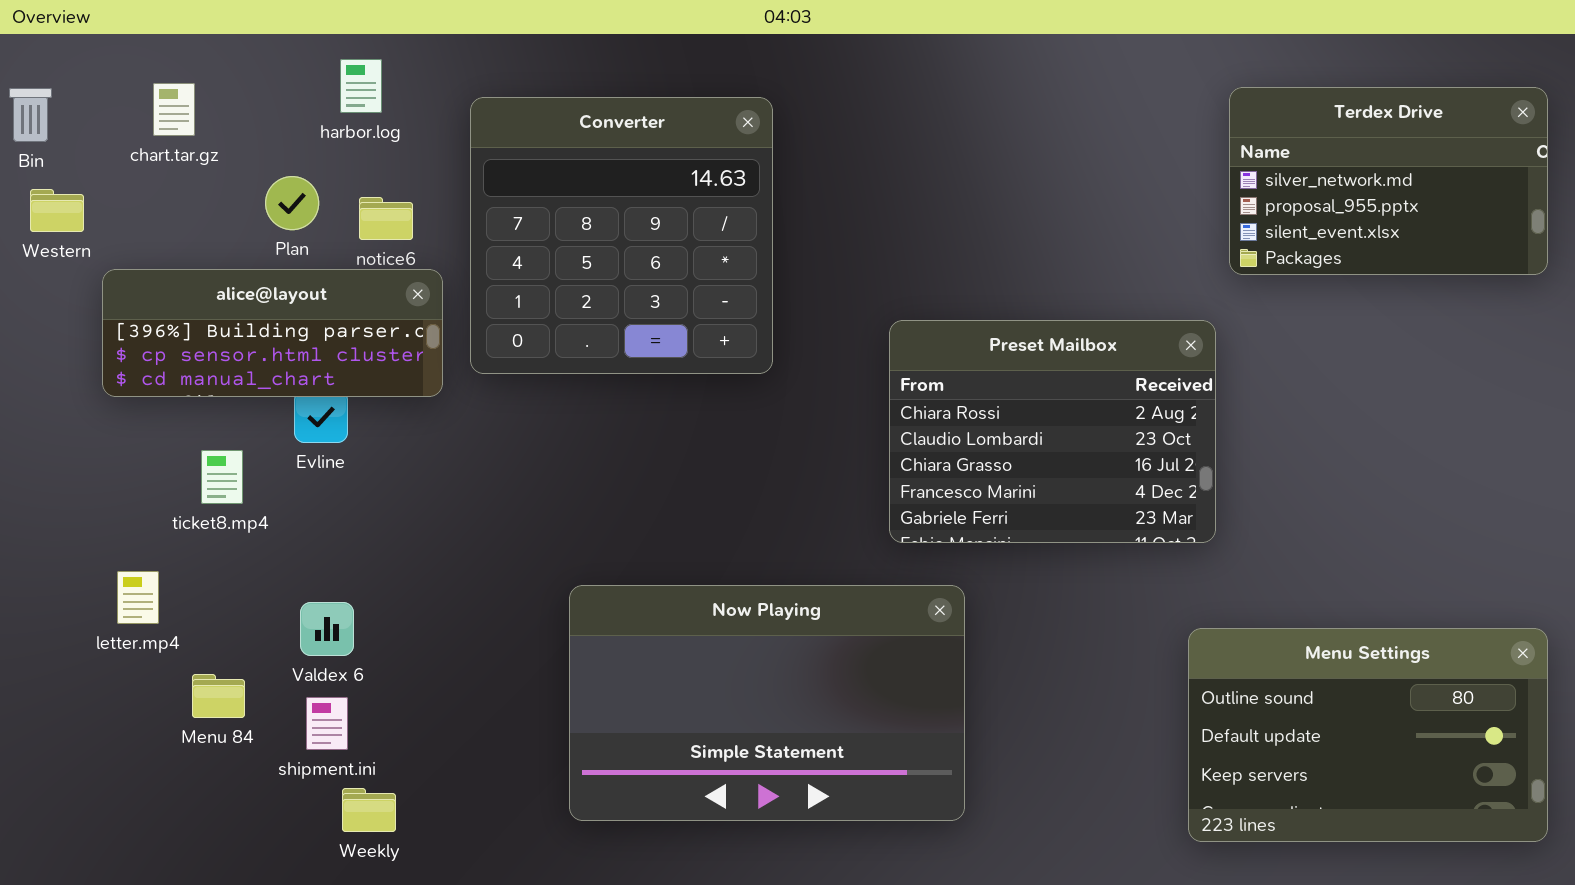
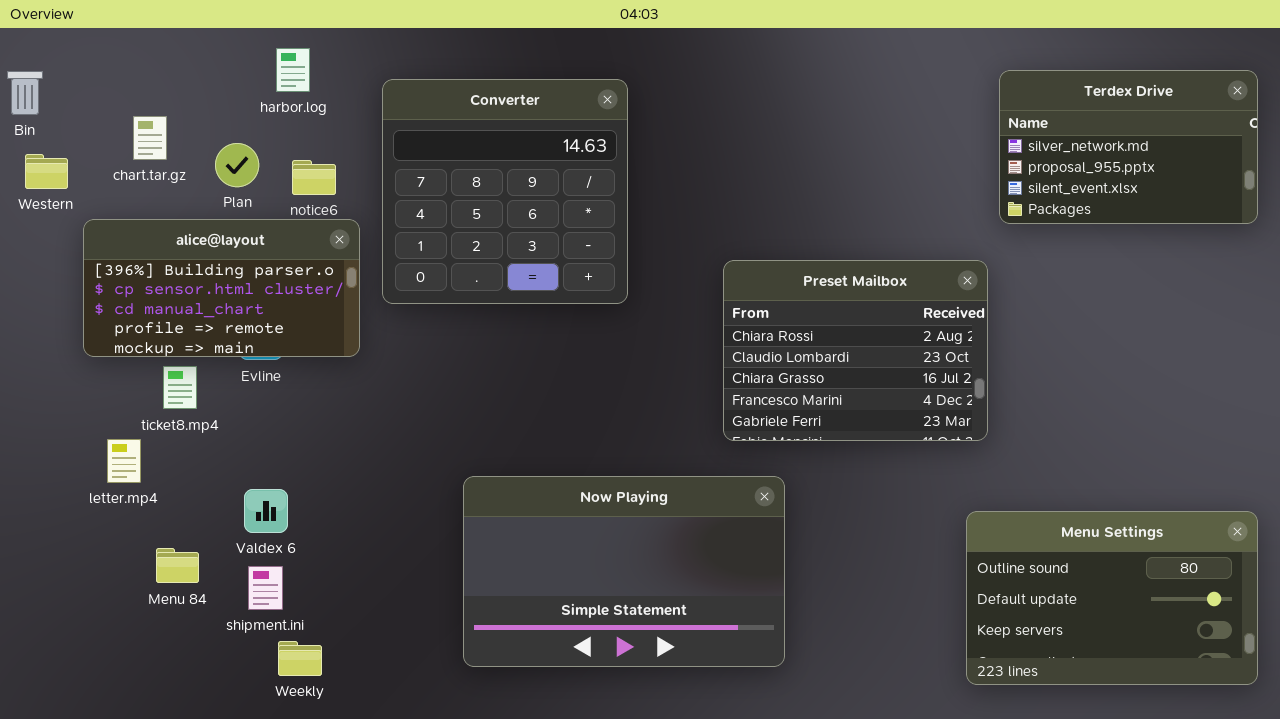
chart.tar.gz: [153,83,195,136] -> [133,116,167,160], moved
alice@layout: [102,269,443,397] -> [83,219,360,357], resized
letter.mp4: [117,571,159,624] -> [107,439,141,483], moved

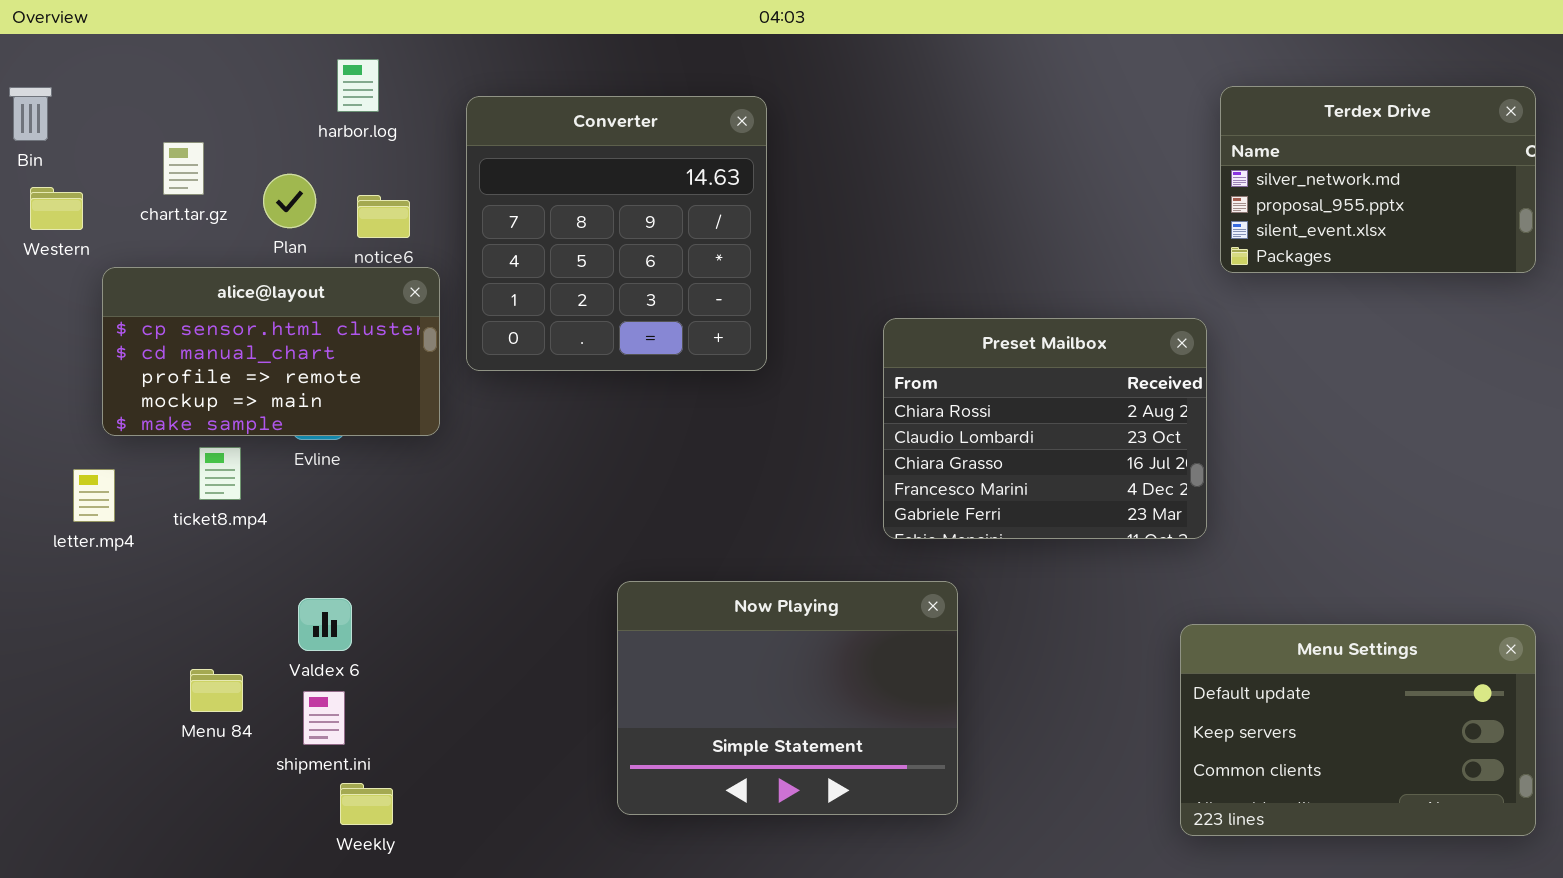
alice@layout: [83,219,360,357] -> [102,267,440,436], scrolled down 1 row
letter.mp4: [107,439,141,483] -> [73,469,115,522], moved
Now Playing: [463,476,785,667] -> [617,581,958,815], resized
Menu Settings: [966,511,1258,685] -> [1180,624,1536,836], scrolled down 1 row

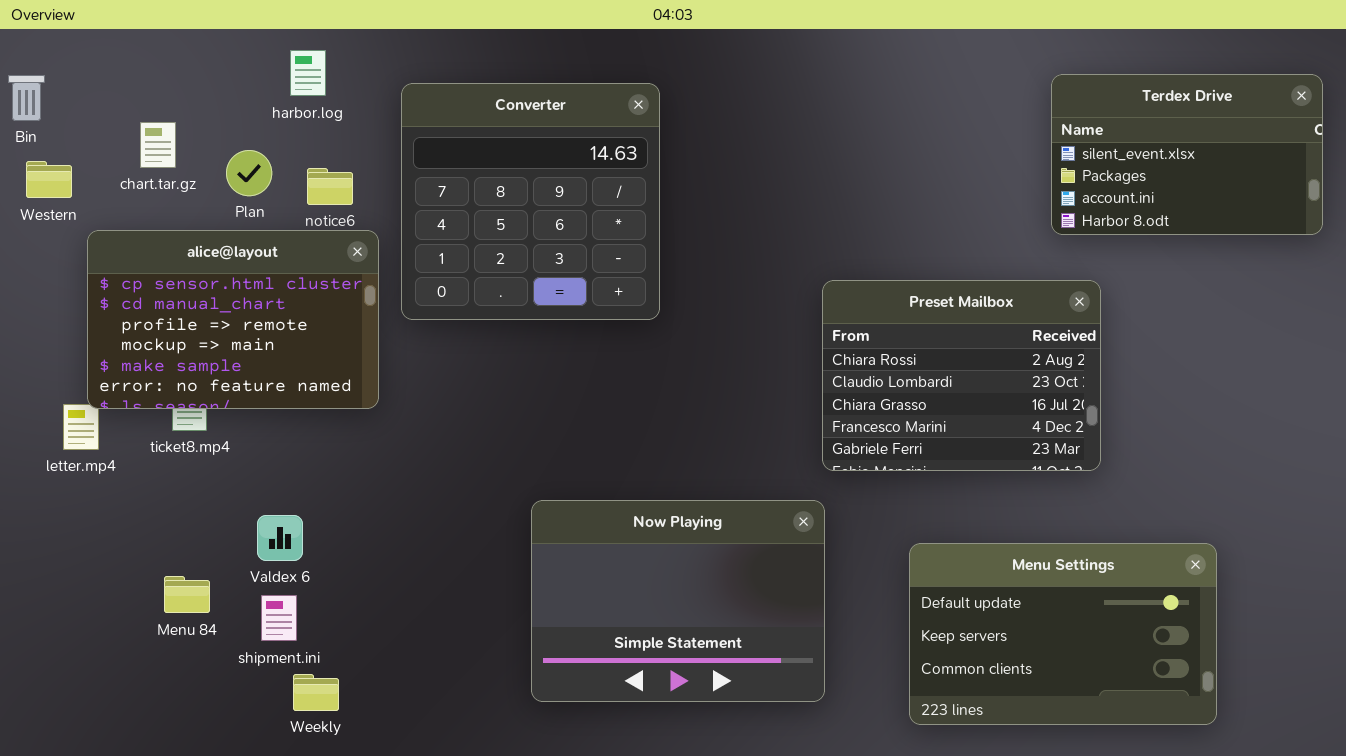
Terdex Drive: [1220,86,1536,273] -> [1051,74,1323,235], scrolled down 2 rows
alice@layout: [102,267,440,436] -> [87,230,379,409], resized
Preset Mailbox: [883,318,1207,539] -> [822,280,1101,471], moved
Menu Settings: [1180,624,1536,836] -> [909,543,1217,725], moved

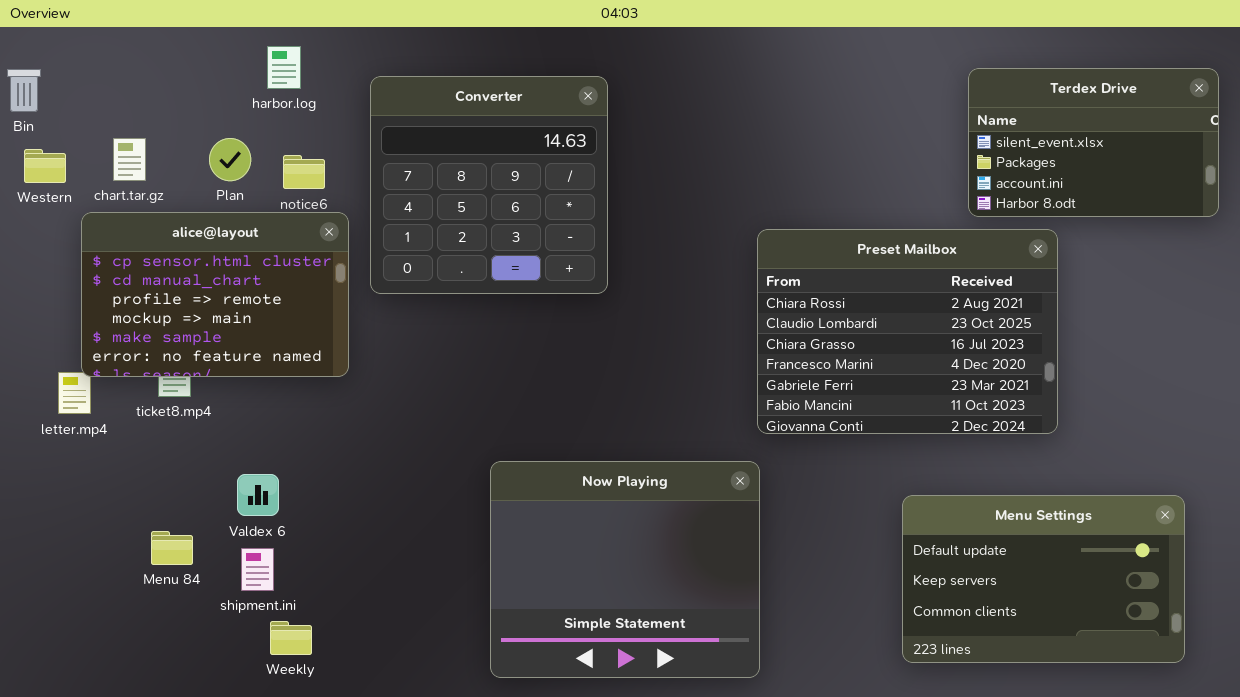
chart.tar.gz: [140,122,176,168] -> [113,138,146,181], moved
Preset Mailbox: [822,280,1101,471] -> [757,229,1058,434], resized
Now Playing: [531,500,825,702] -> [490,461,760,678], resized
Menu Settings: [909,543,1217,725] -> [902,495,1185,663], moved

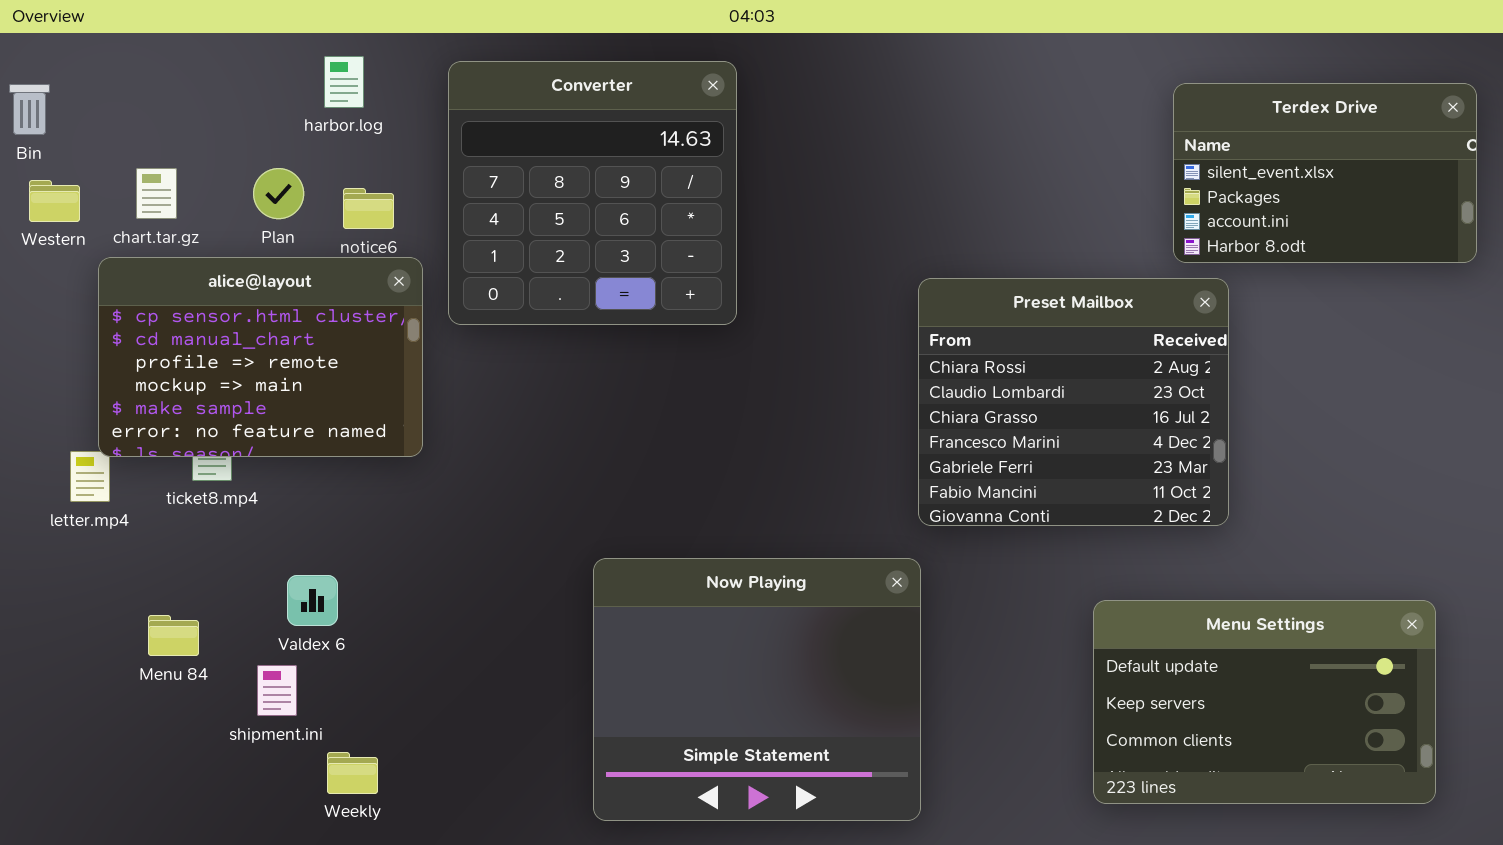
Converter: [370,76,608,294] -> [448,61,737,325], moved
Preset Mailbox: [757,229,1058,434] -> [918,278,1229,526], resized
Menu 84: [151,531,193,565] -> [148,615,199,656], moved
shipment.ini: [241,548,274,591] -> [257,665,297,716], moved

